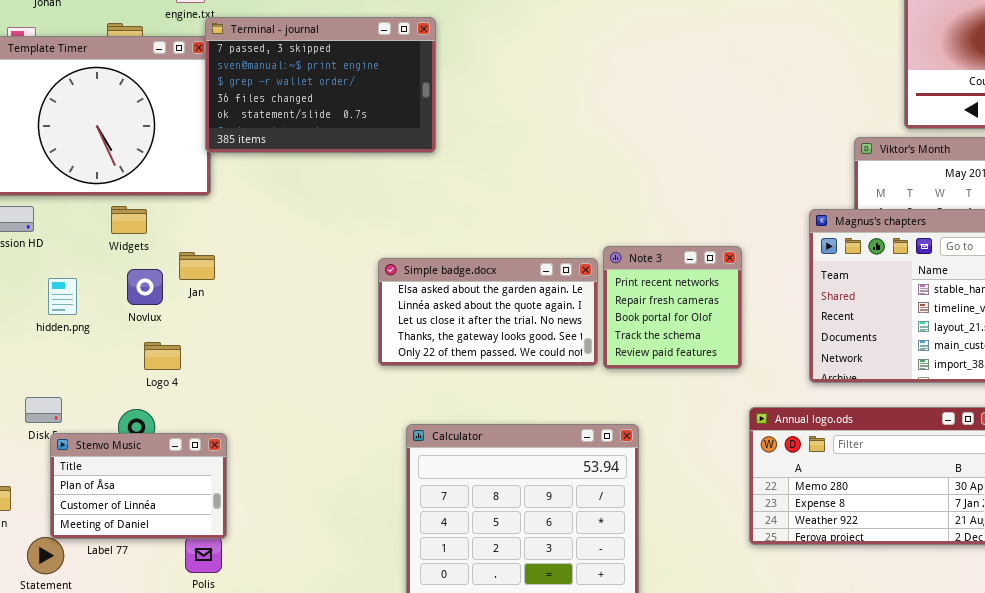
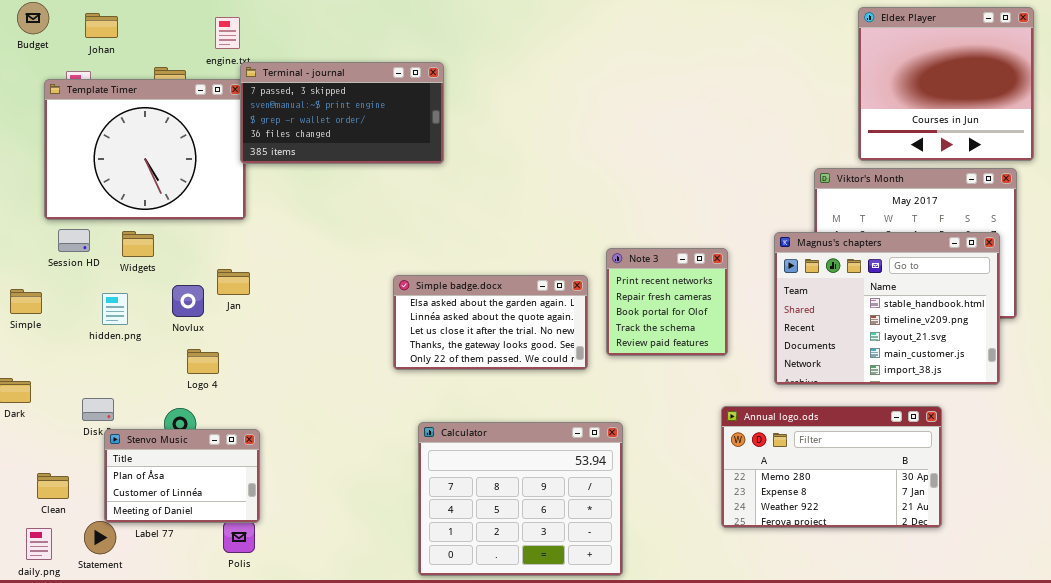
Terminal - journal: [205,17,436,153] -> [240,62,444,164], resized
Widgets: [111,206,147,234] -> [122,231,154,257], moved
Note 3: [603,246,742,369] -> [606,248,728,356], moved

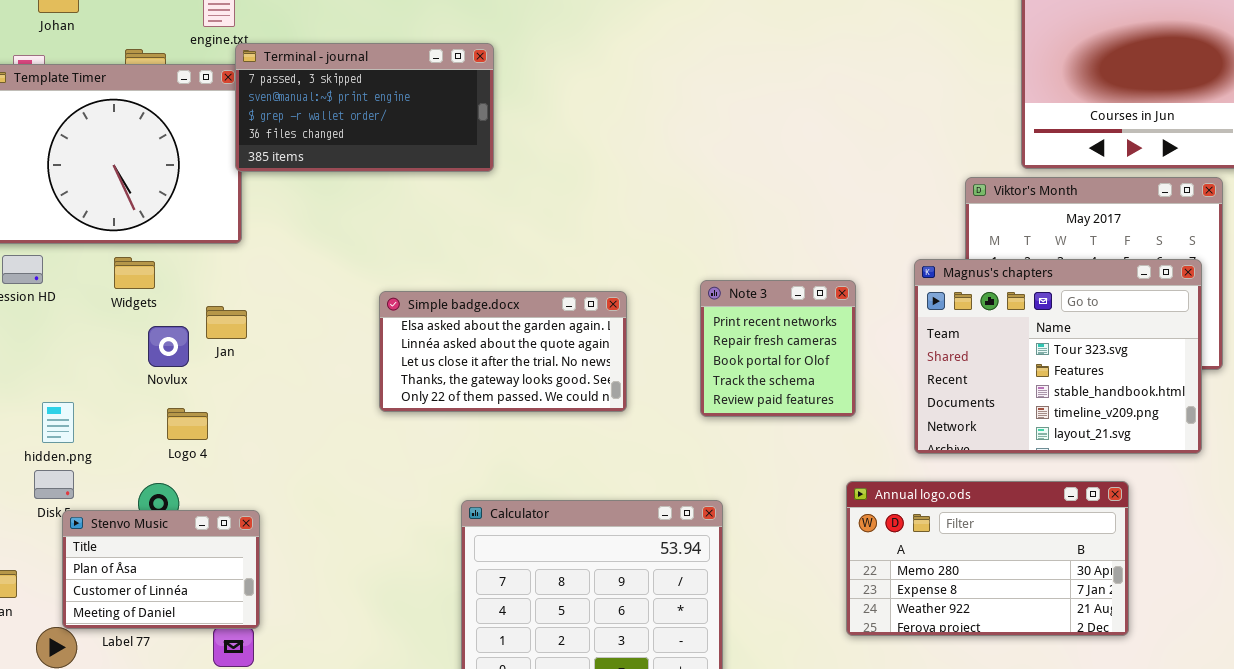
Widgets: [122,231,154,257] -> [114,257,155,289], moved
Magnus's chapters: [774,232,1000,385] -> [914,259,1202,454], scrolled up 2 rows
Simple badge.docx: [393,275,588,370] -> [379,291,627,412], moved
hidden.png: [102,293,128,325] -> [42,402,74,443], moved

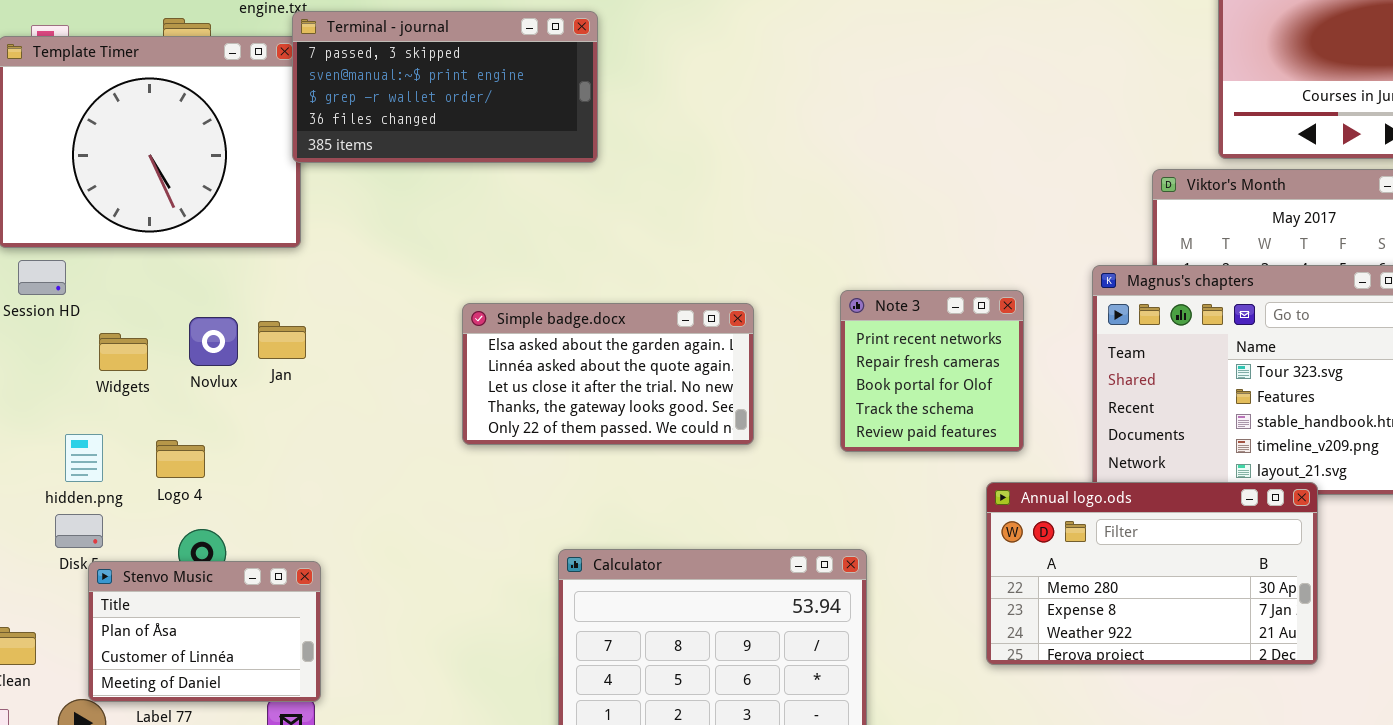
Widgets: [114,257,155,289] -> [99,333,148,371], moved
Novlux: [148,326,189,367] -> [189,317,238,366], moved
Logo 4: [167,408,208,440] -> [156,440,205,478], moved
Annual logo.ods: [846,481,1129,636] -> [986,482,1318,665], moved

